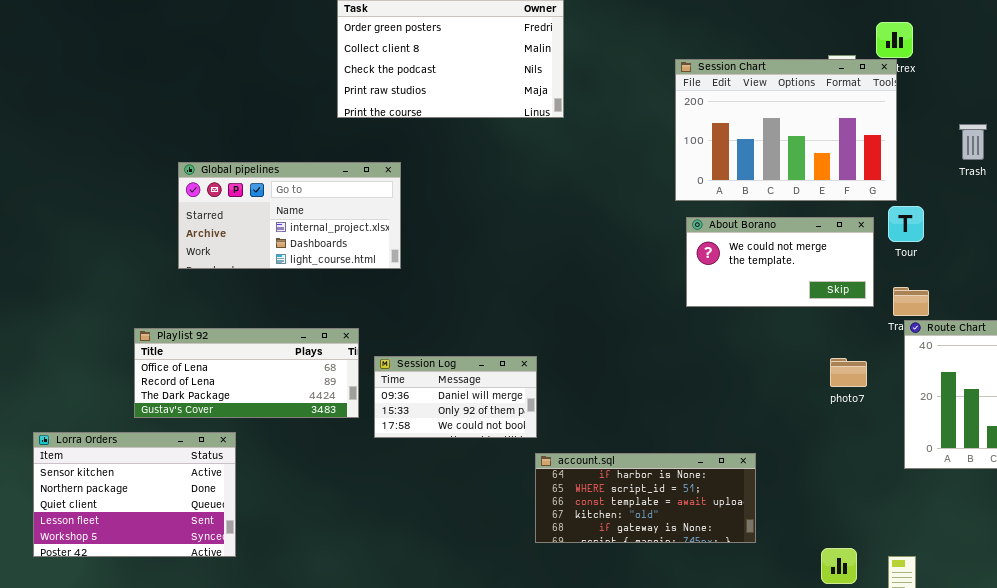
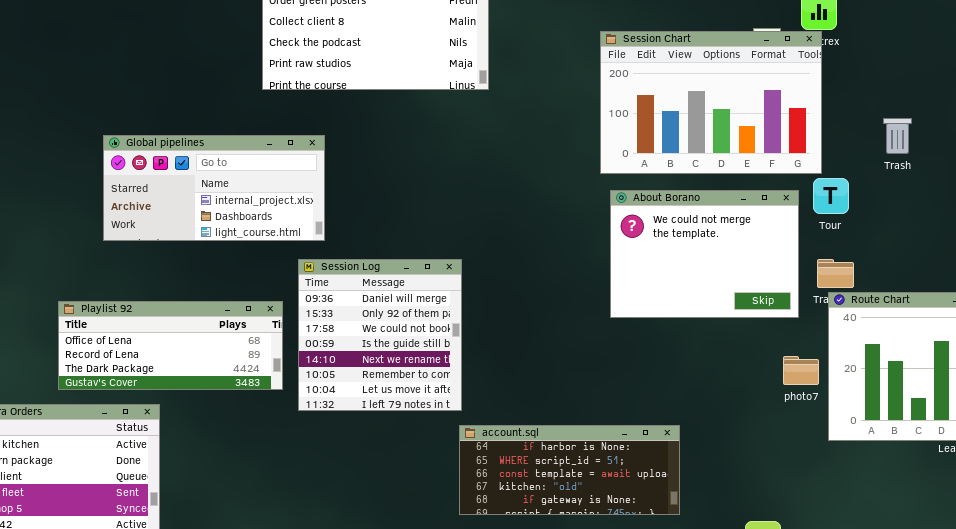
Trash: [959,124,987,160] -> [883,118,912,154], moved
About Borano: [686,217,874,307] -> [610,190,799,318], resized
Session Log: [374,356,537,438] -> [298,259,462,411], resized
photo7: [830,358,867,387] -> [783,356,819,385], moved

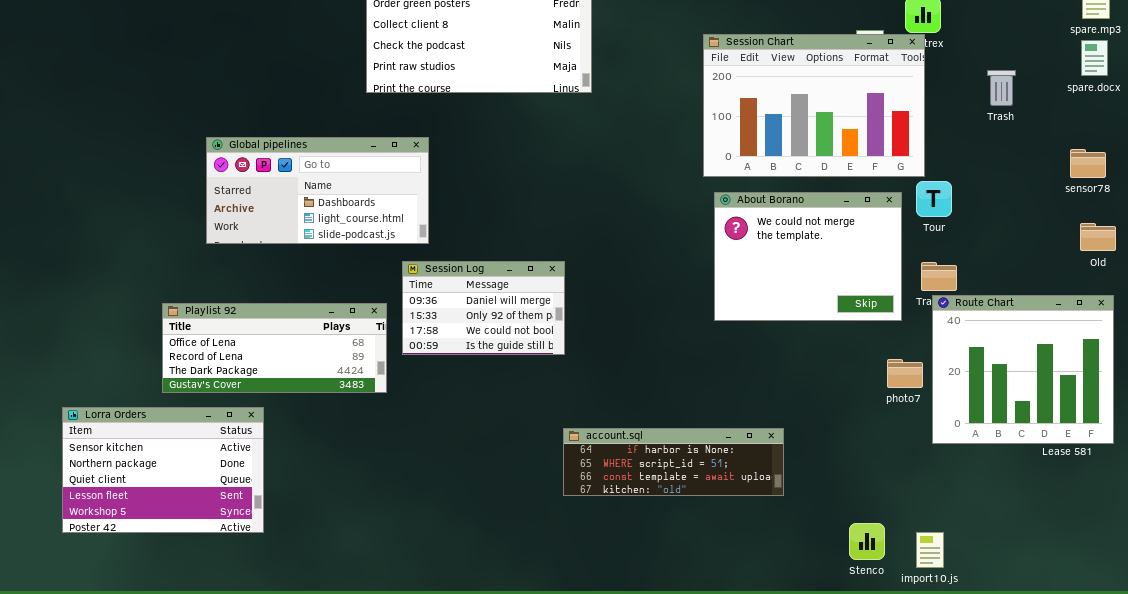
Trash: [883,118,912,154] -> [987,70,1016,106], moved
Global pipelines: [103,135,325,241] -> [206,137,429,244], scrolled down 1 row
Session Log: [298,259,462,411] -> [402,261,565,355], resized
account.sql: [459,425,680,515] -> [563,428,784,496], resized

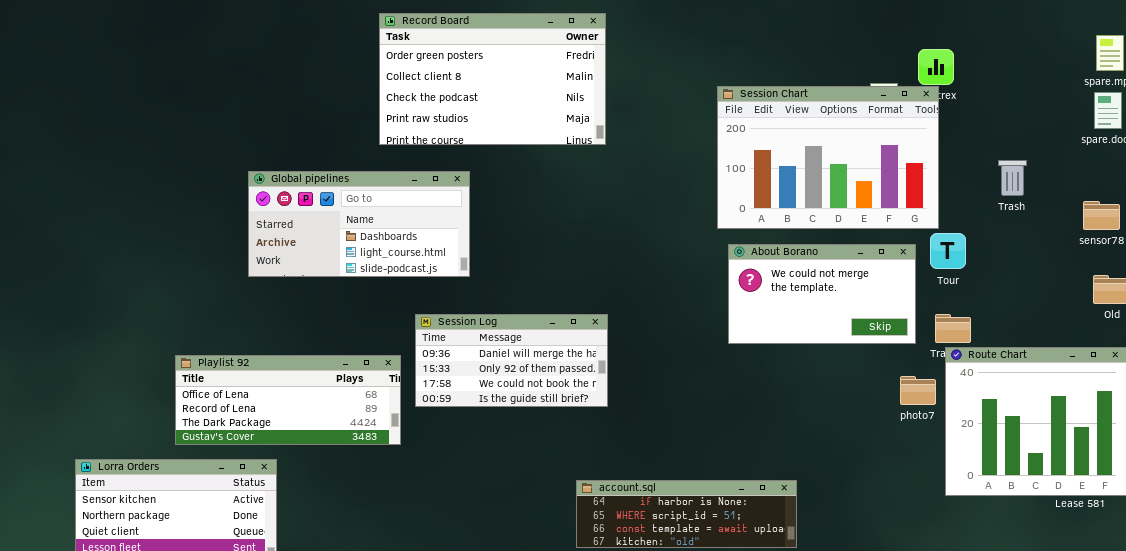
Trash: [987,70,1016,106] -> [998,160,1027,196], moved
Global pipelines: [206,137,429,244] -> [248,171,470,277], moved
About Borano: [714,192,902,321] -> [728,244,916,344], resized
Session Log: [402,261,565,355] -> [415,314,608,407], resized
photo7: [887,359,923,388] -> [900,376,936,405], moved

